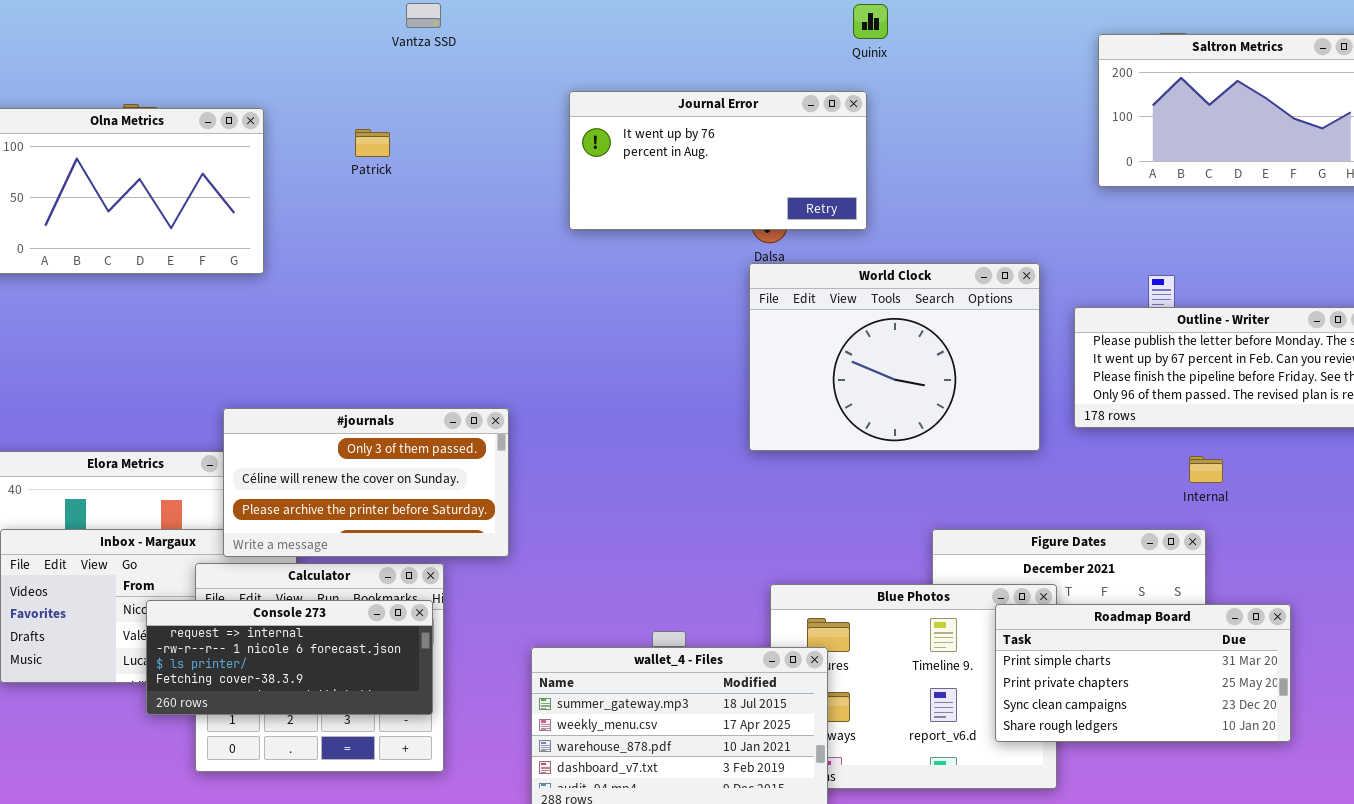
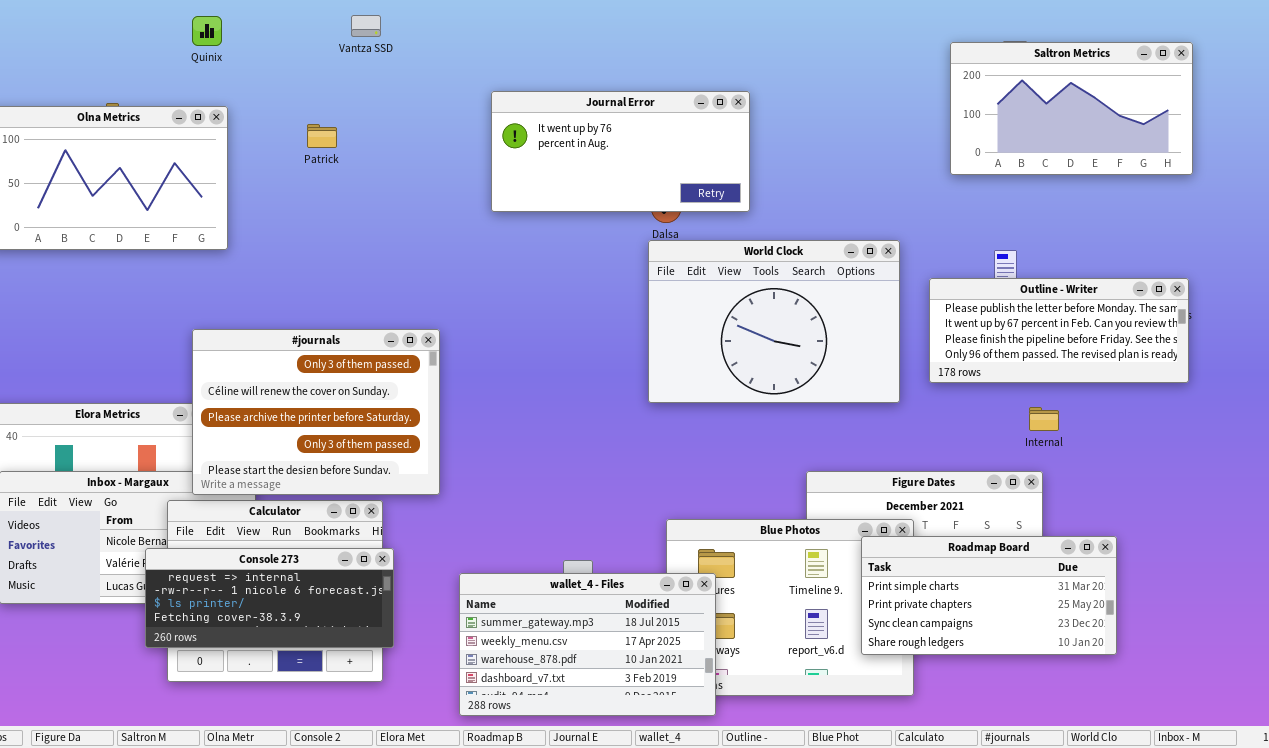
Quinix: [853,4,888,39] -> [192,16,222,46], moved
#journals: [223,408,509,557] -> [192,329,440,495], resized
Console 273: [146,600,433,715] -> [145,548,394,648], moved

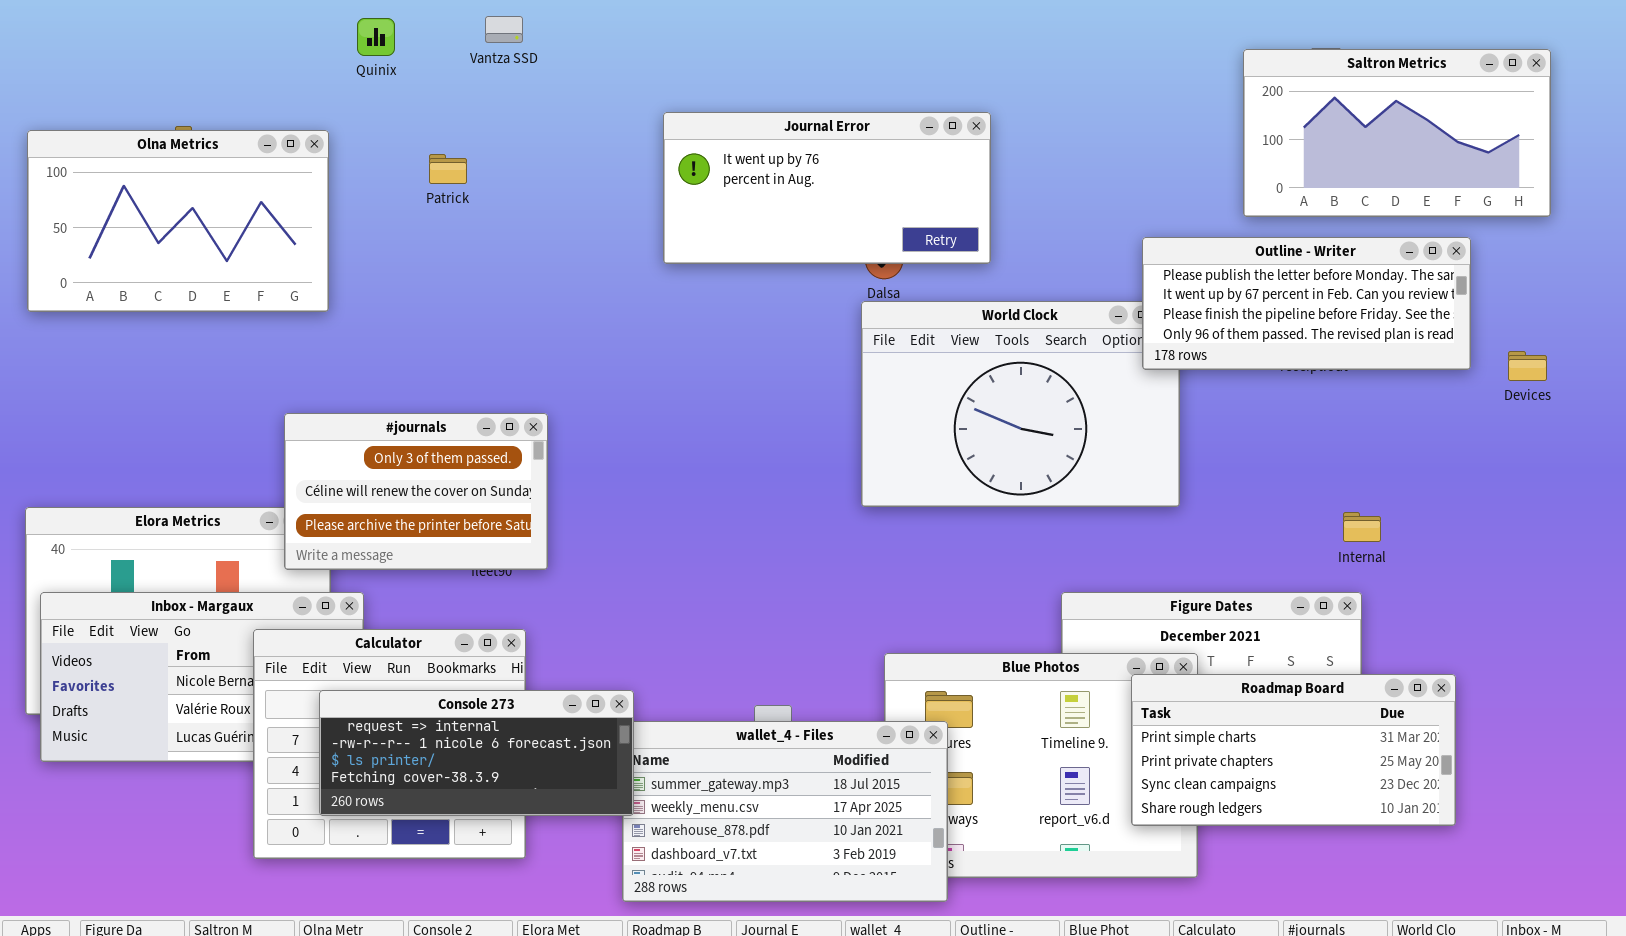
Quinix: [192,16,222,46] -> [357,18,395,56], moved
Outline - Writer: [929,278,1189,383] -> [1142,237,1471,370], moved
#journals: [192,329,440,495] -> [284,413,548,570], resized
Console 273: [145,548,394,648] -> [319,690,634,816], moved

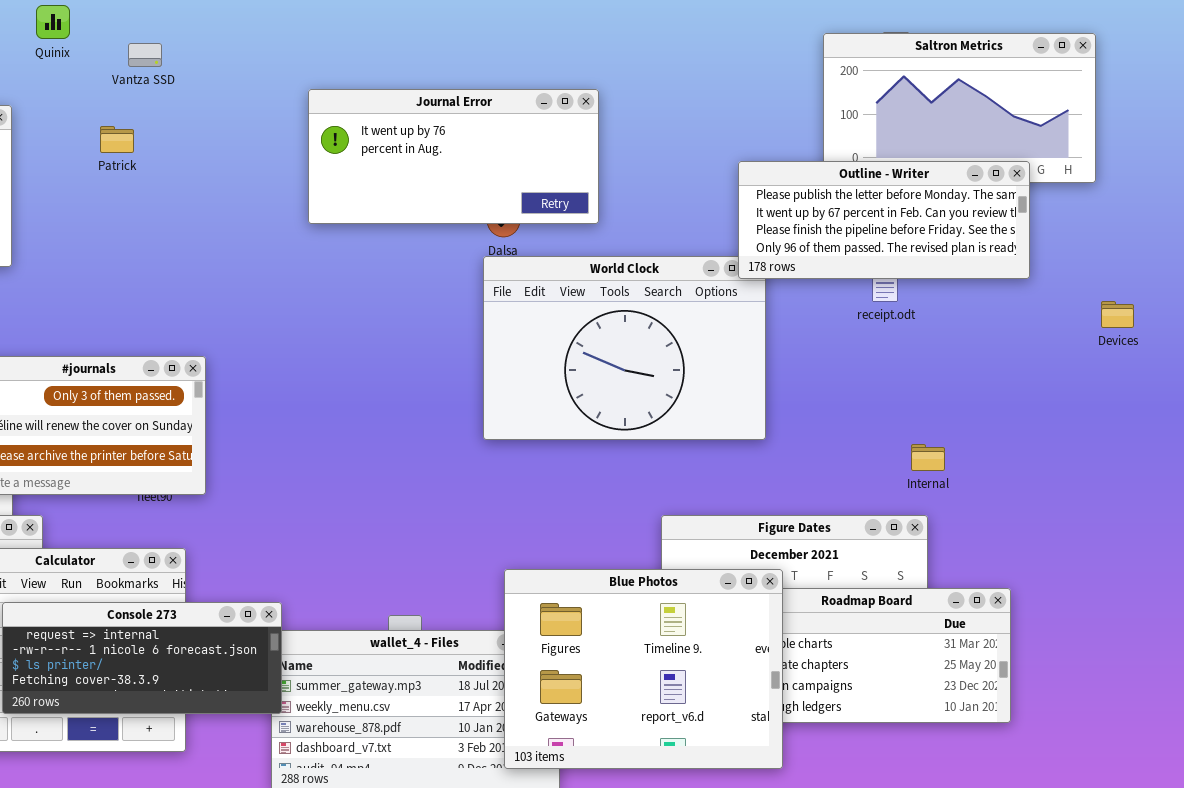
Vantza SSD: [485,16,523,43] -> [128,43,162,67], moved
Outline - Writer: [1142,237,1471,370] -> [738,161,1030,279], moved
Devices: [1508,351,1547,381] -> [1101,301,1134,328], moved
Blue Photos: [884,653,1198,878] -> [504,569,783,769], raised

